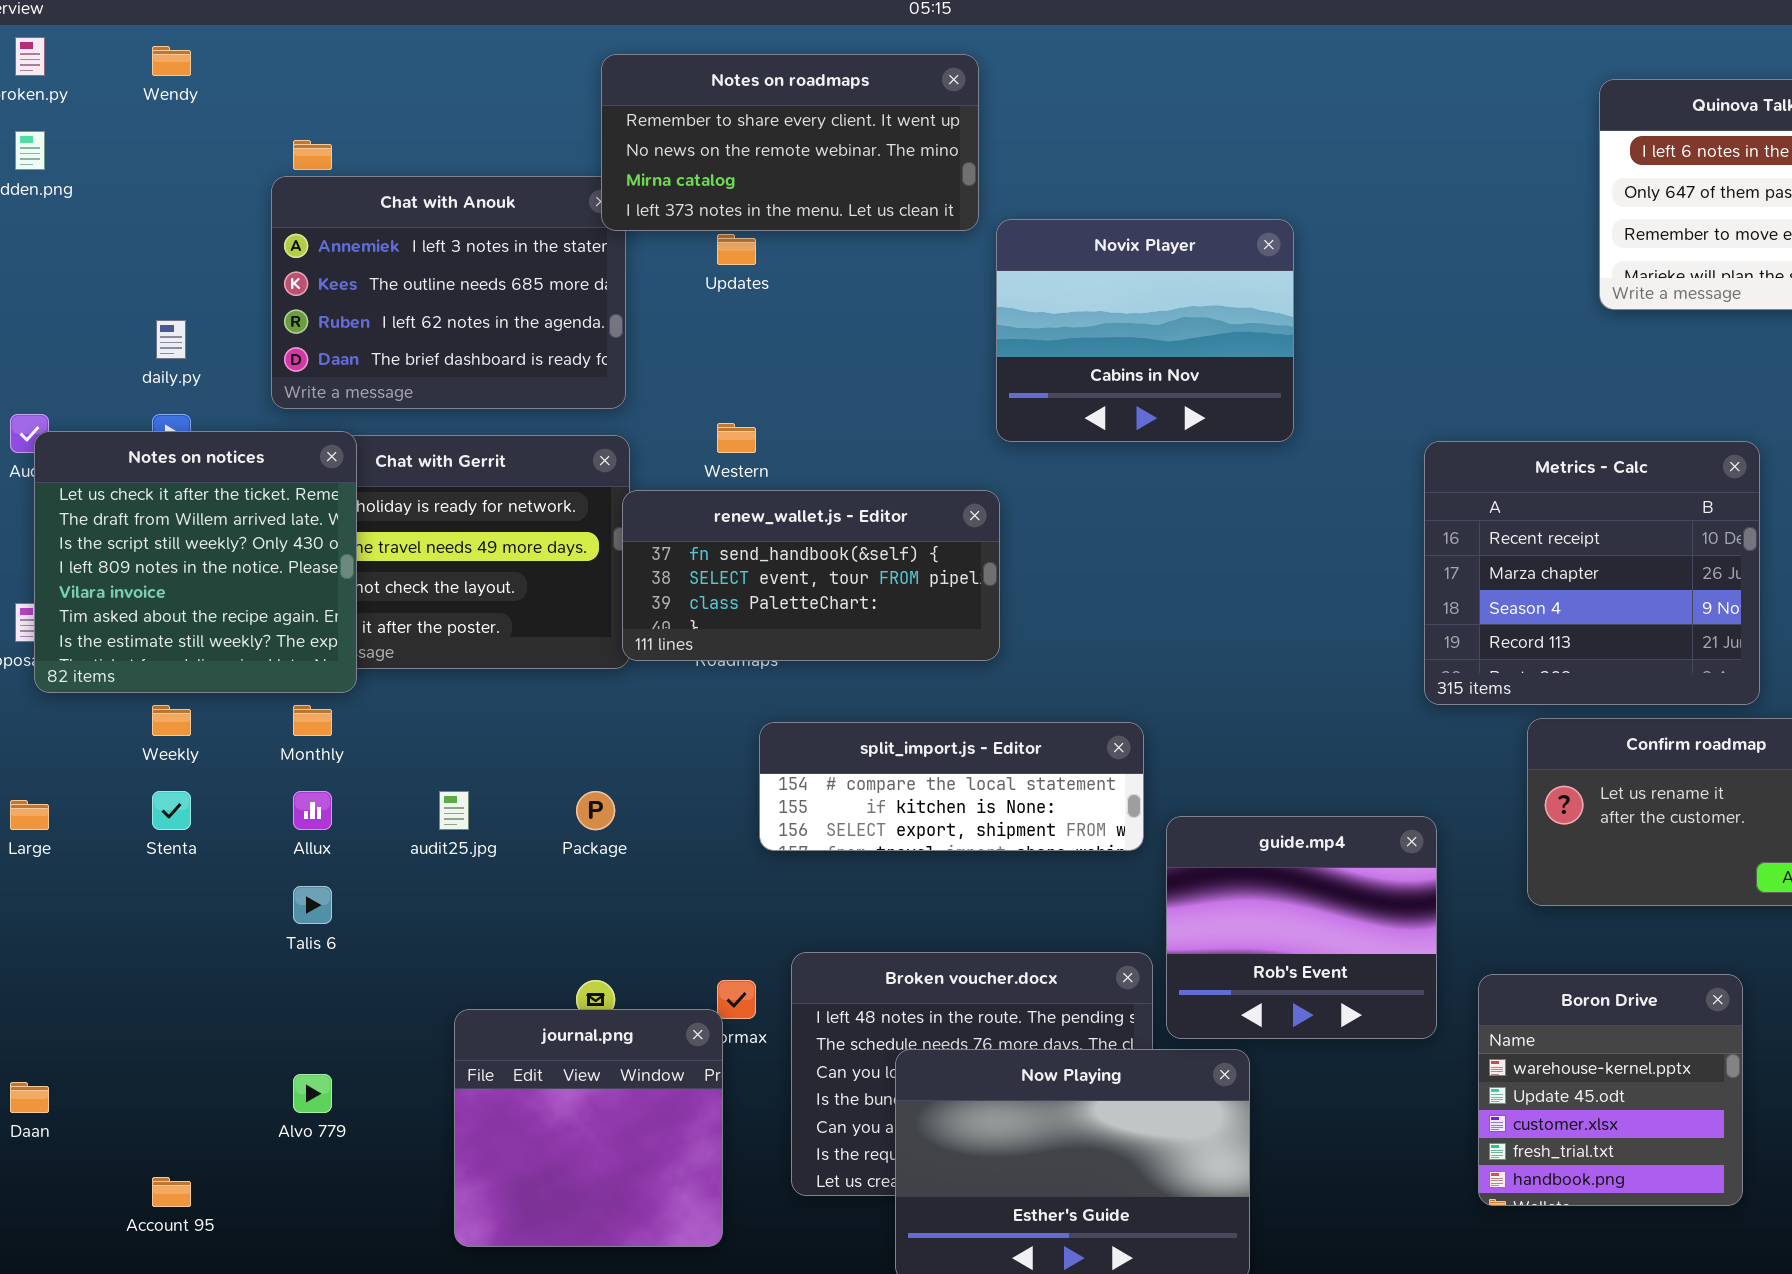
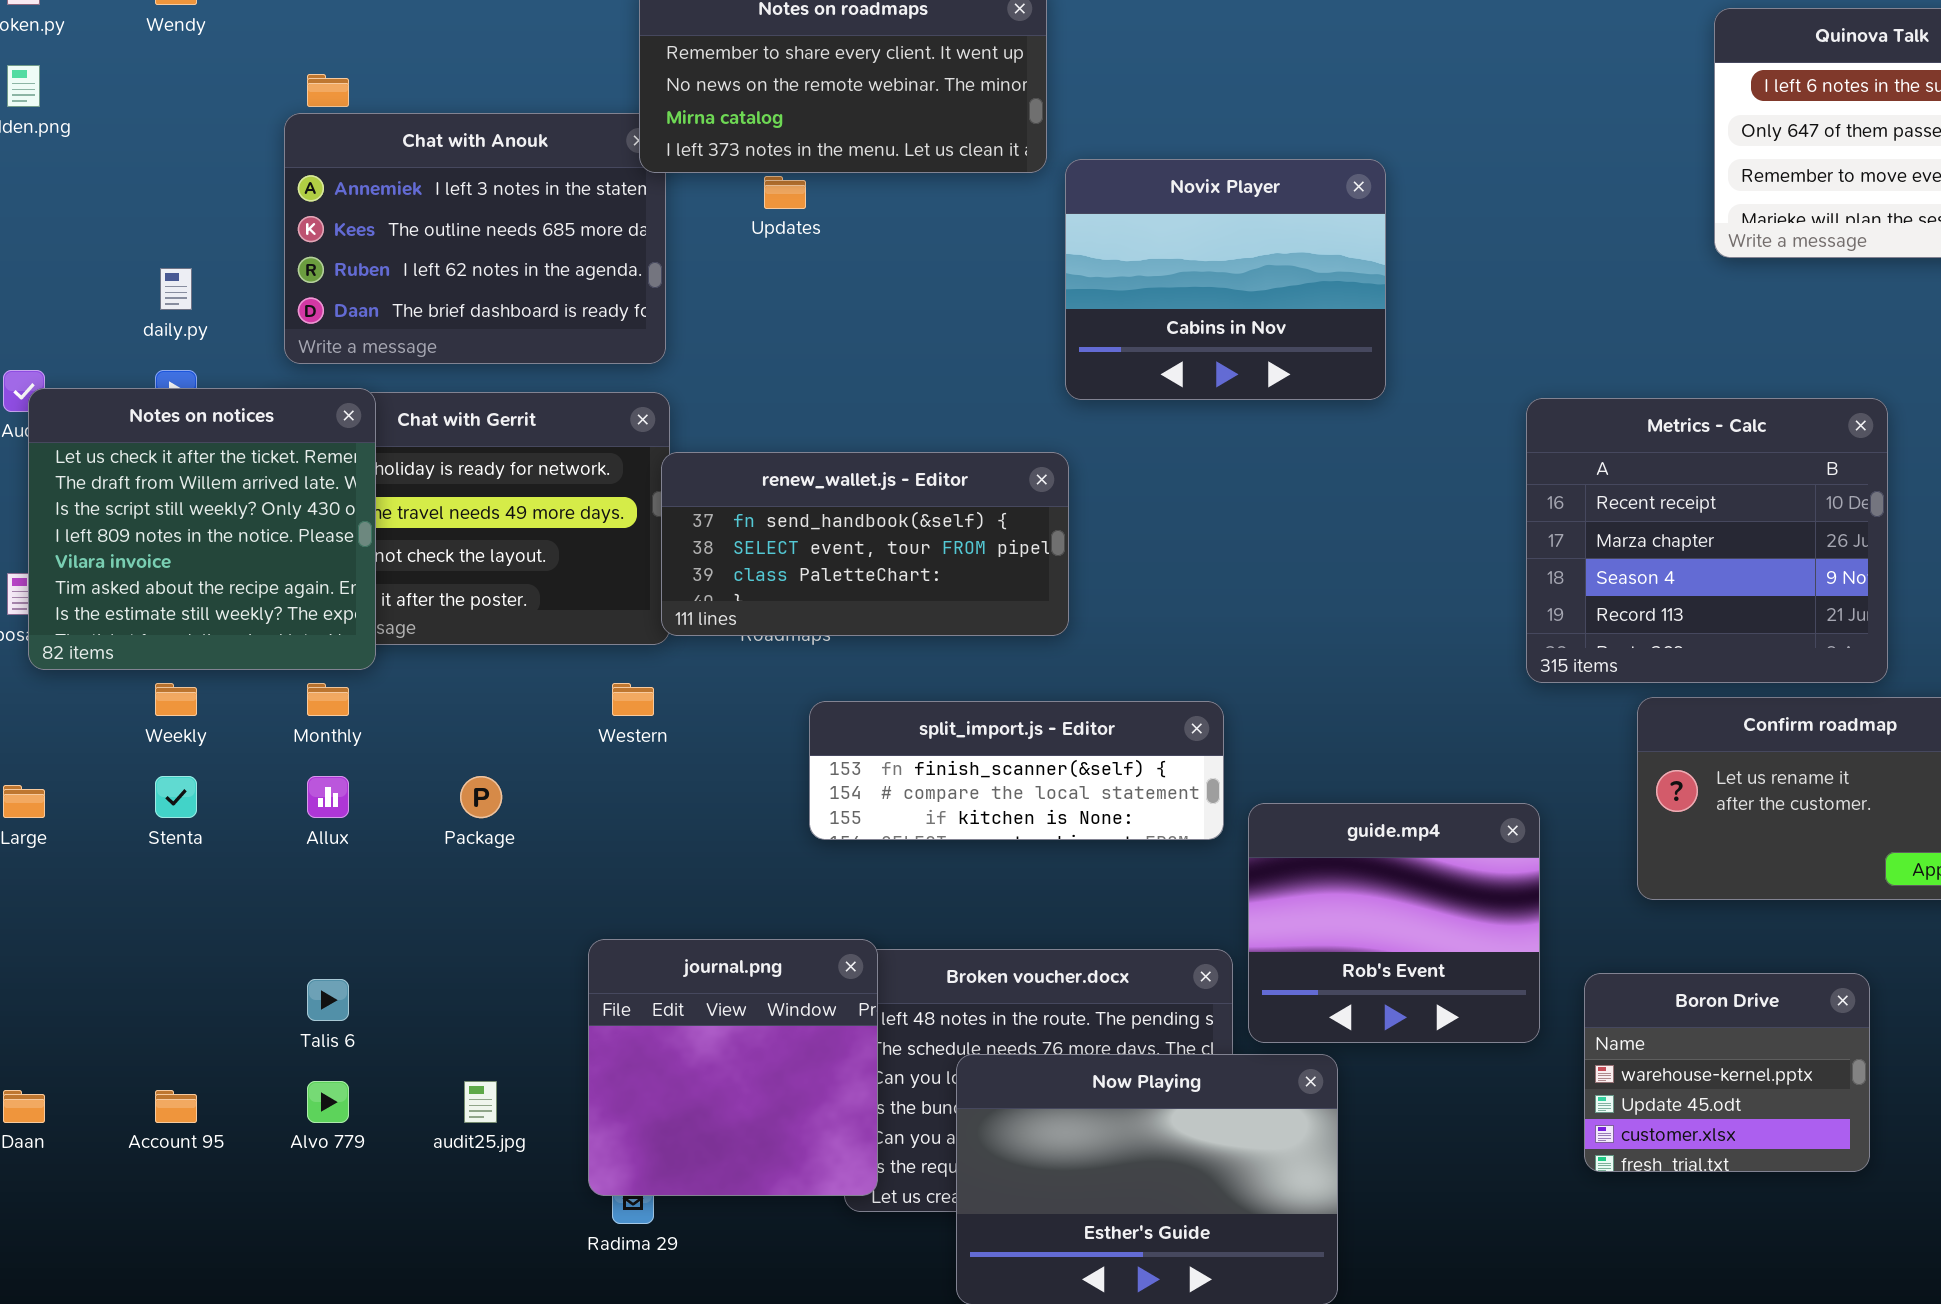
Western: [717,423,756,453] -> [612,683,654,716], moved
split_import.js - Editor: [759,722,1144,851] -> [809,701,1224,840], scrolled up 1 row
audit25.jpg: [439,791,469,830] -> [464,1081,497,1123], moved
Package: [576,791,615,830] -> [460,776,502,818], moved
Talis 6: [293,886,332,924] -> [307,979,349,1021], moved
Boron Drive: [1478,974,1743,1206] -> [1584,973,1870,1172], resized
journal.png: [454,1009,723,1247] -> [588,939,878,1196], moved
Account 95: [152,1177,191,1207] -> [155,1090,197,1123], moved

